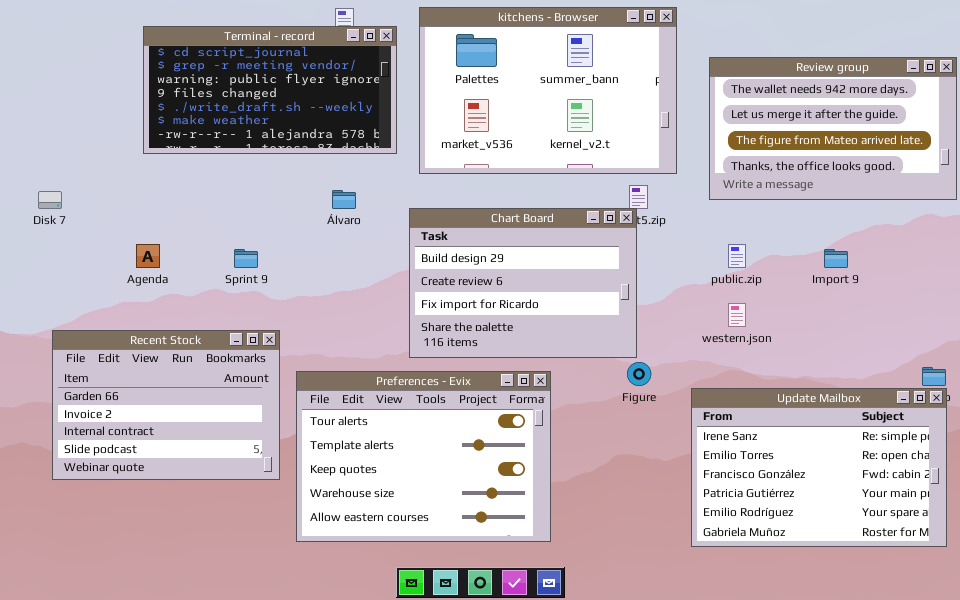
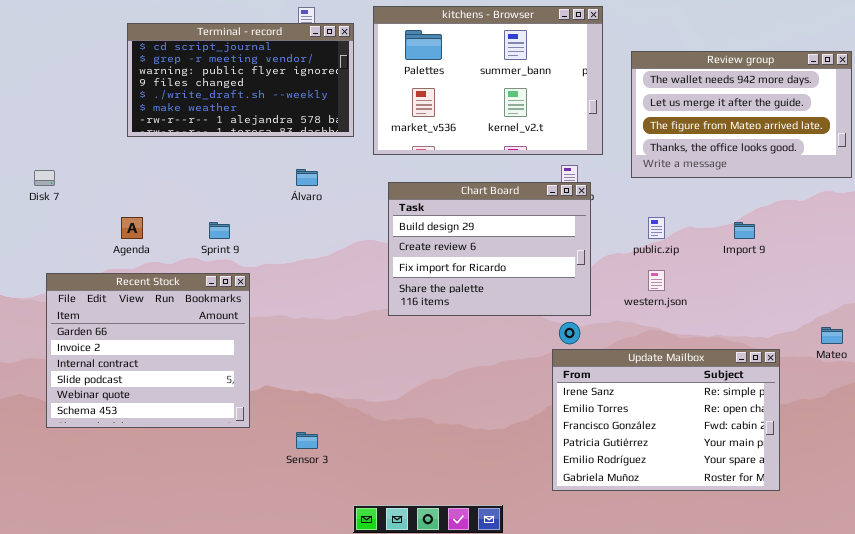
Chart Board: [409,208,637,358] -> [388,182,591,316], moved
Recent Stock: [52,330,280,480] -> [46,273,250,428], resized
Preferences - Evix: [296,371,551,542] -> none, closed
Update Mailbox: [691,388,947,547] -> [552,349,780,491], moved

